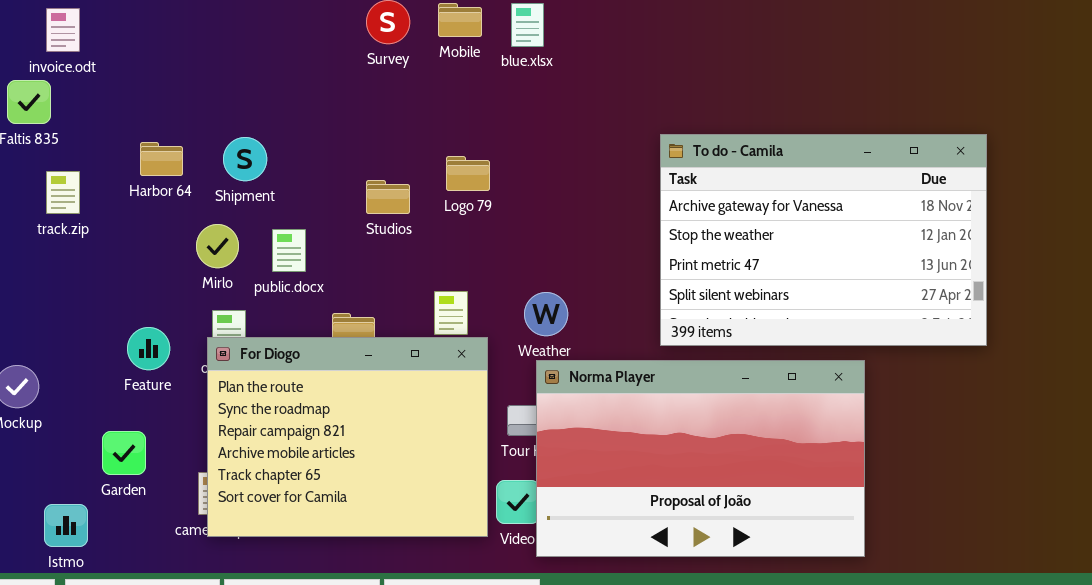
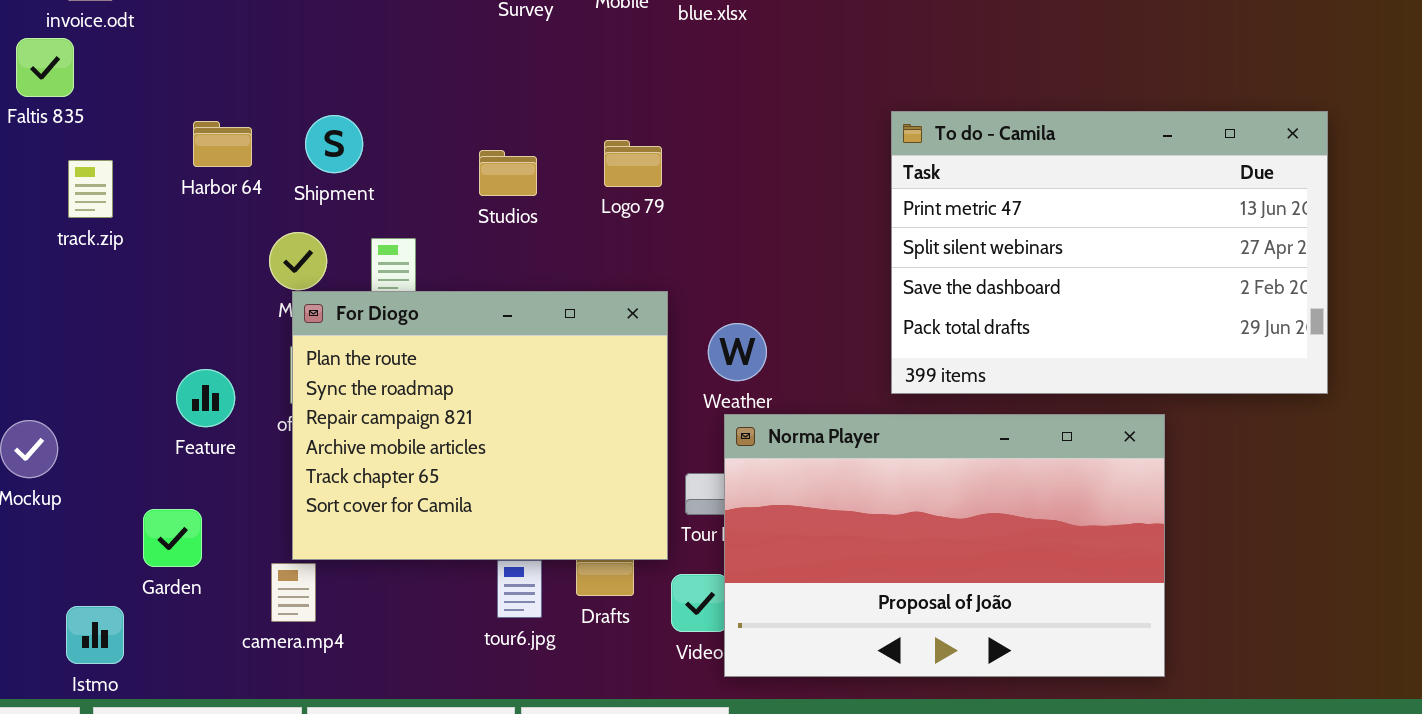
To do - Camila: [660,134,987,346] -> [891,111,1328,394], scrolled down 2 rows
Studios: [366,180,410,214] -> [479,150,537,196], moved
For Diogo: [207,337,488,537] -> [292,291,668,560], moved

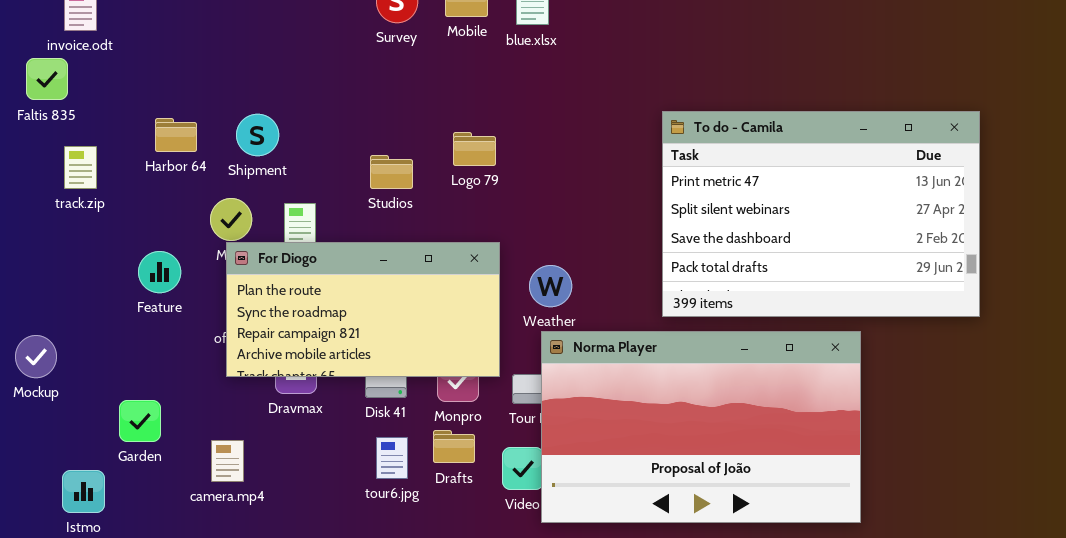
Studios: [479,150,537,196] -> [370,155,413,189], moved
For Diogo: [292,291,668,560] -> [226,242,500,377], resized
Feature: [176,369,235,427] -> [138,251,181,293], moved

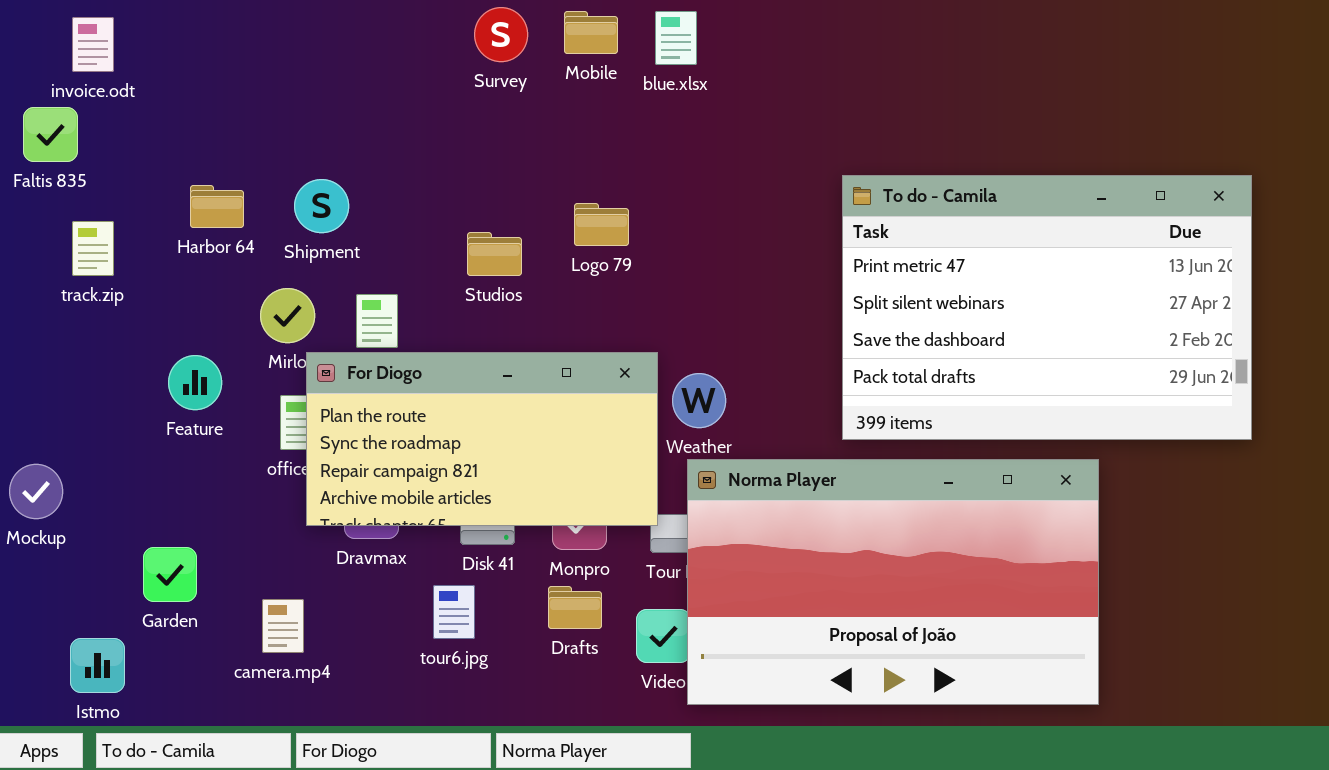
For Diogo: [226,242,500,377] -> [306,352,658,526], moved
tour6.jpg: [376,437,408,479] -> [433,585,475,639], moved

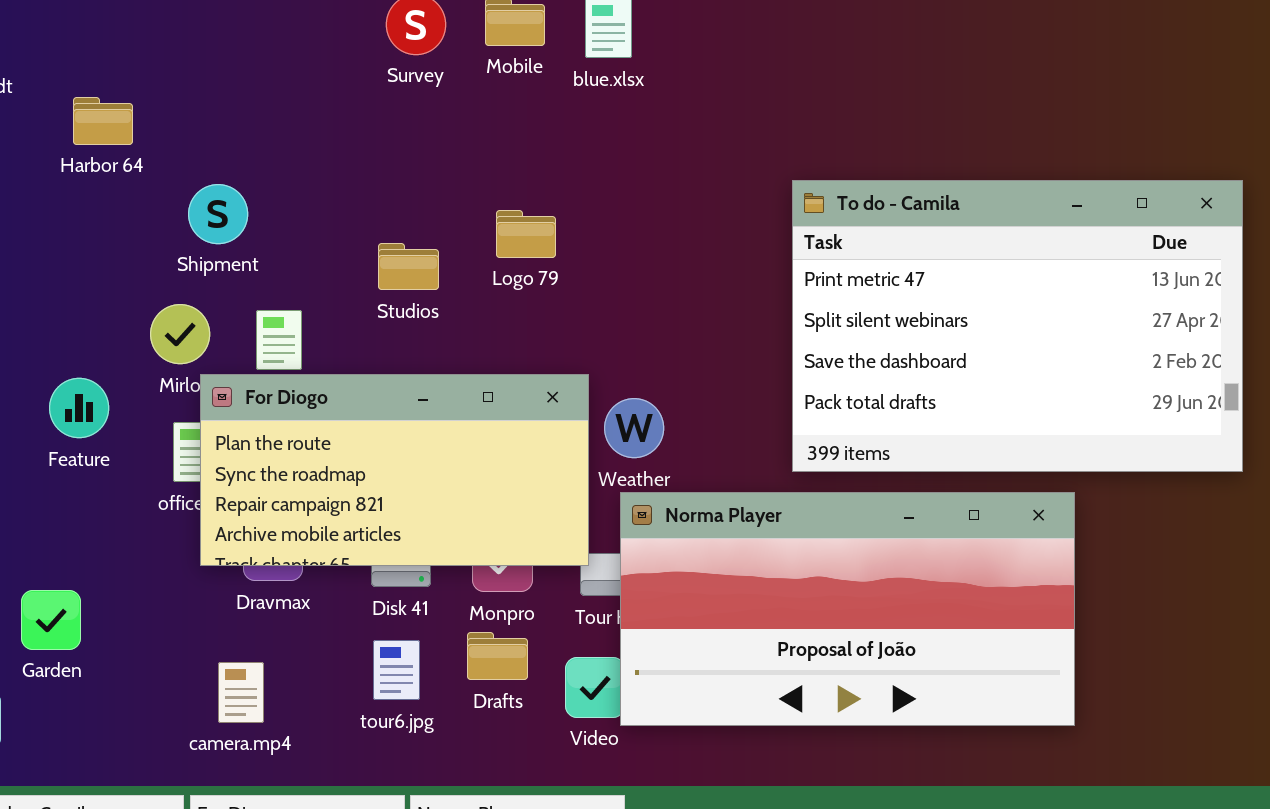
Harbor 64: [190,185,244,228] -> [73,97,133,145], moved
Norma Player: [687,459,1099,705] -> [620,492,1075,726], resized
tour6.jpg: [433,585,475,639] -> [373,640,420,700], moved
camera.mp4: [262,599,304,653] -> [218,662,264,723], moved

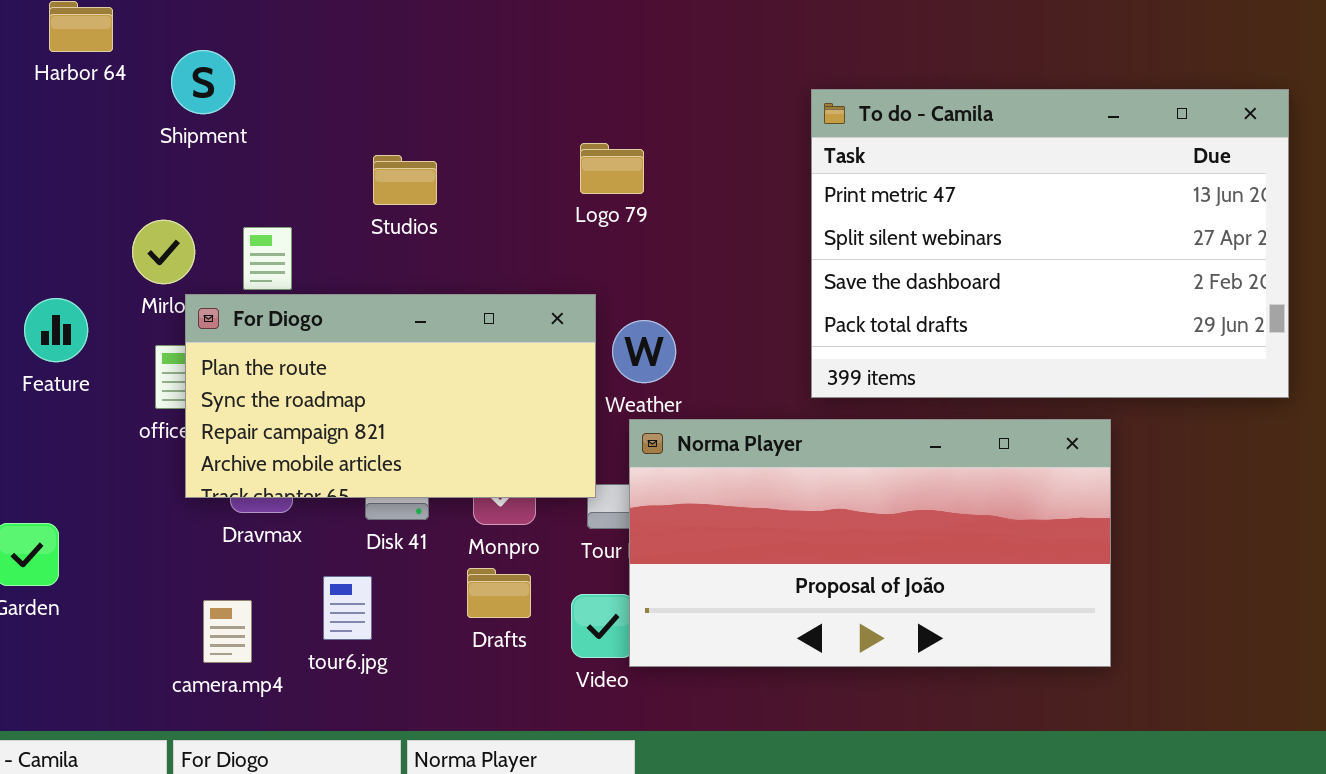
Shipment: [188,184,248,244] -> [171,50,235,114], moved
Logo 79: [496,210,556,258] -> [580,143,644,194], moved
tour6.jpg: [373,640,420,700] -> [323,576,372,640], moved

